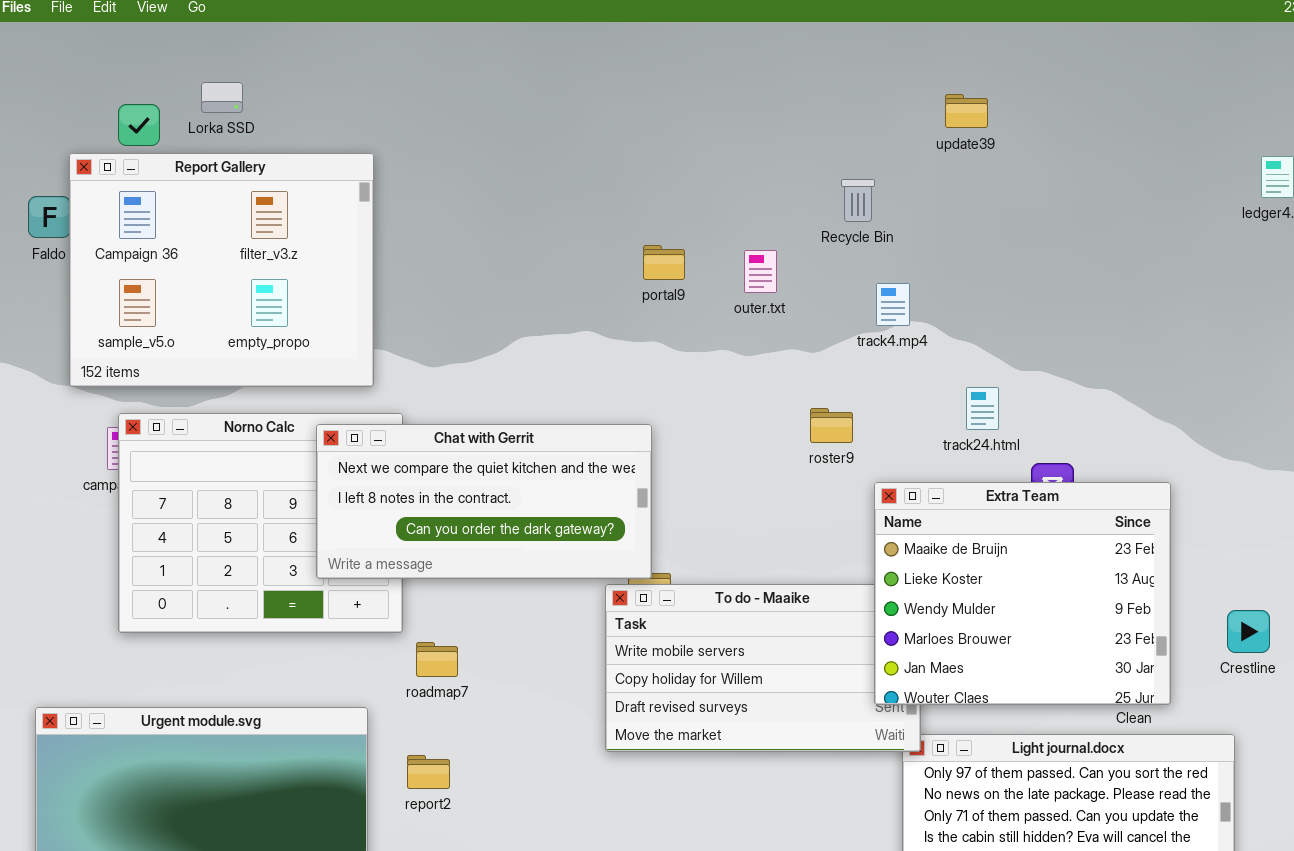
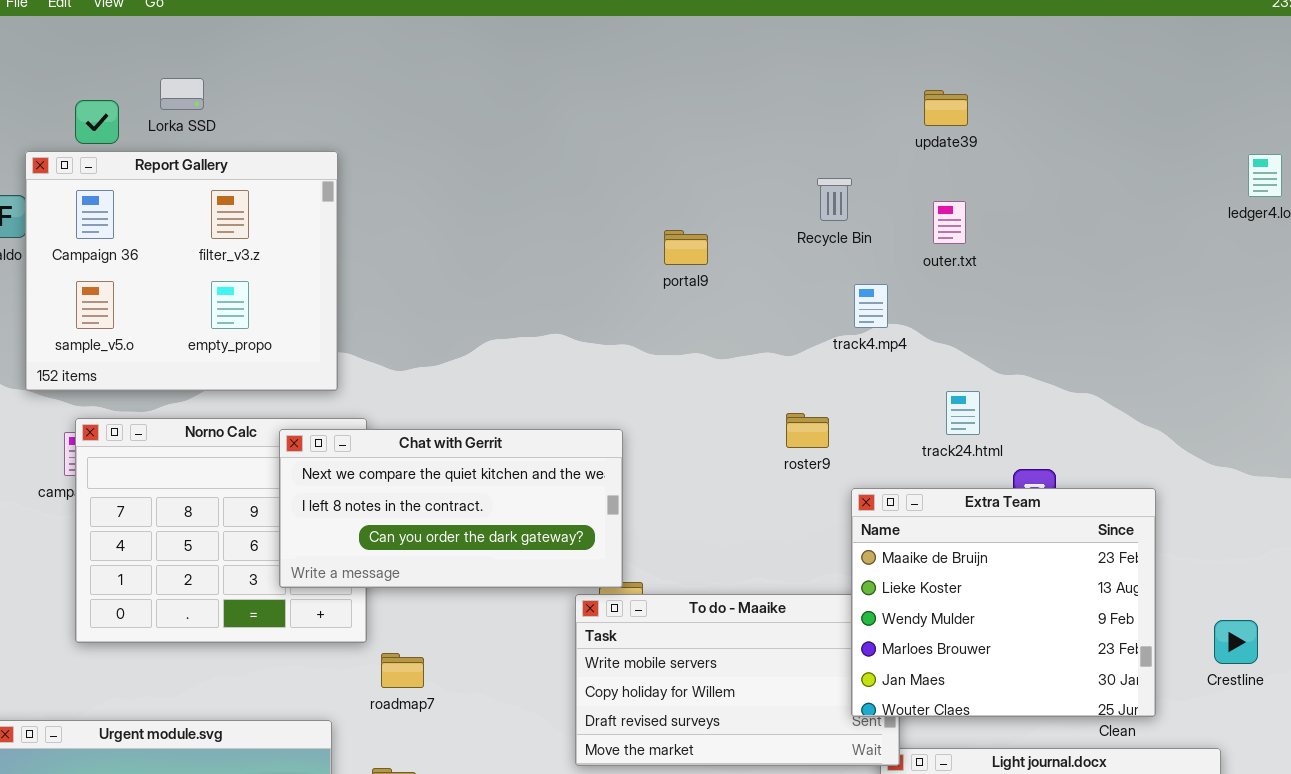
portal9: [643,245,685,280] -> [664,230,708,265], moved
outer.txt: [744,250,777,293] -> [933,201,966,244], moved

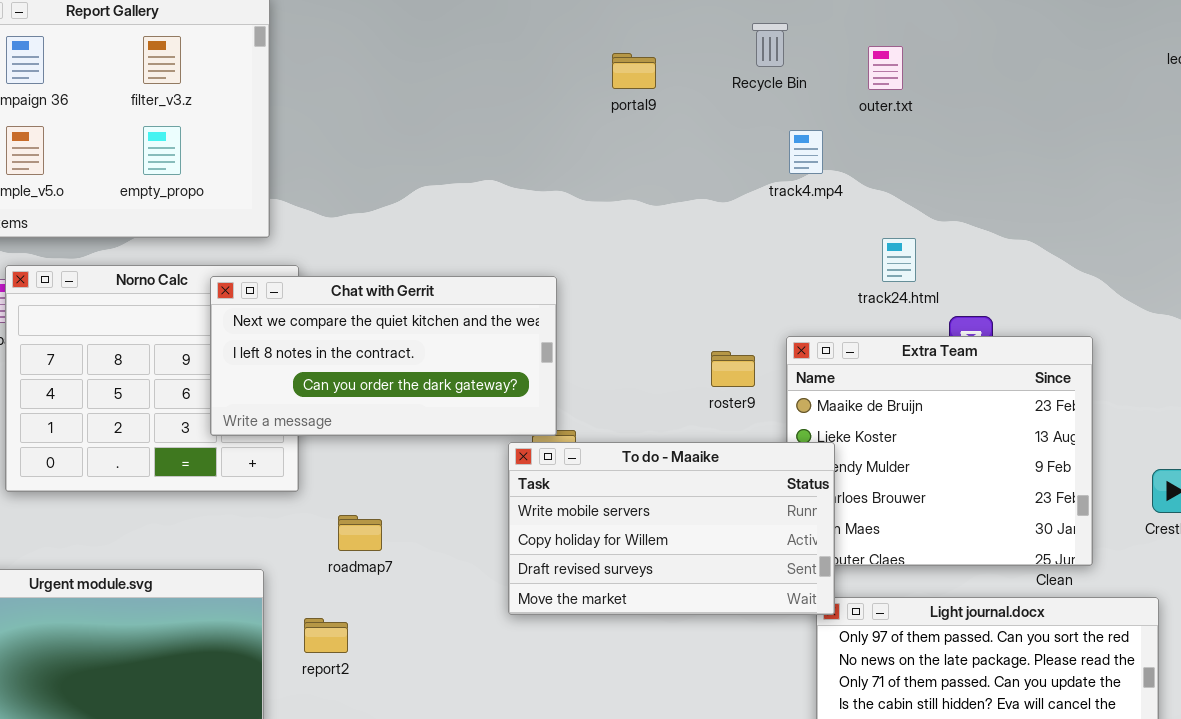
portal9: [664,230,708,265] -> [612,53,656,89], moved
roster9: [786,413,829,448] -> [711,351,755,387], moved
To do - Maaike: [575,594,900,766] -> [508,442,835,615], raised
roadmap7: [381,653,424,688] -> [338,515,382,551], moved

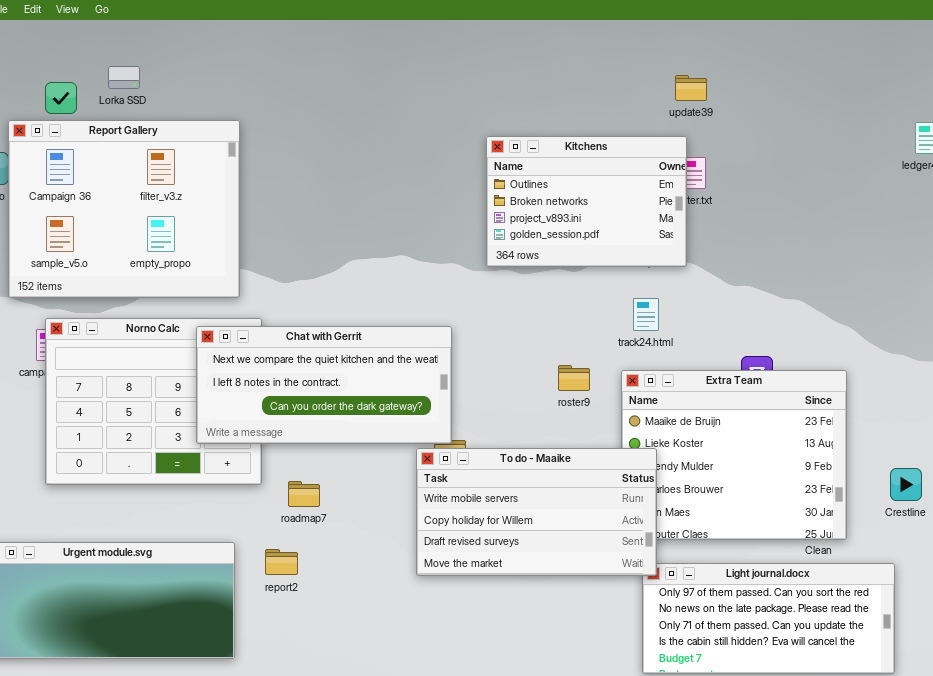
Kitchens: none -> [486,136,687,267], opened
track24.html: [882,238,916,282] -> [633,298,659,331], moved
roster9: [711,351,755,387] -> [558,365,590,391], moved
roadmap7: [338,515,382,551] -> [288,481,320,507], moved
report2: [304,618,348,653] -> [265,549,298,575], moved

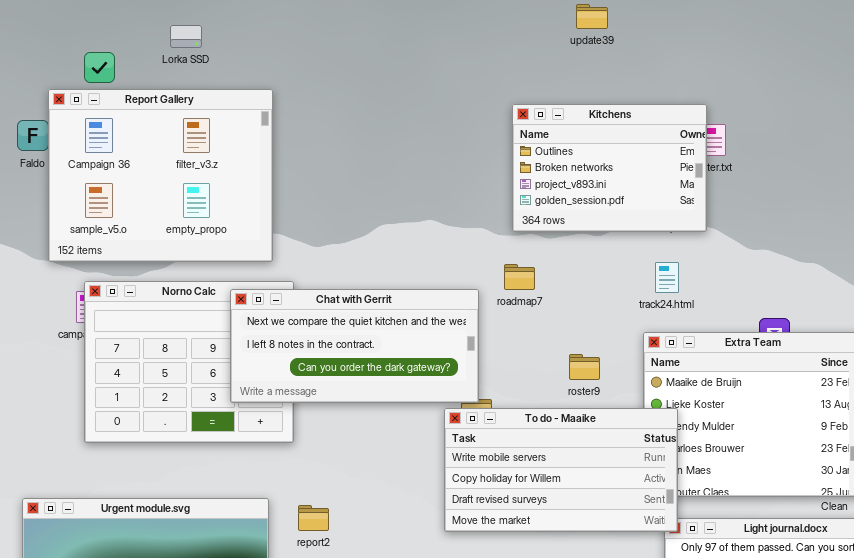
Lorka SSD: [108,66,140,89] -> [170,25,202,48], moved
update39: [675,75,707,101] -> [576,4,608,29], moved
roster9: [558,365,590,391] -> [569,354,600,380], moved
roadmap7: [288,481,320,507] -> [504,264,535,290], moved

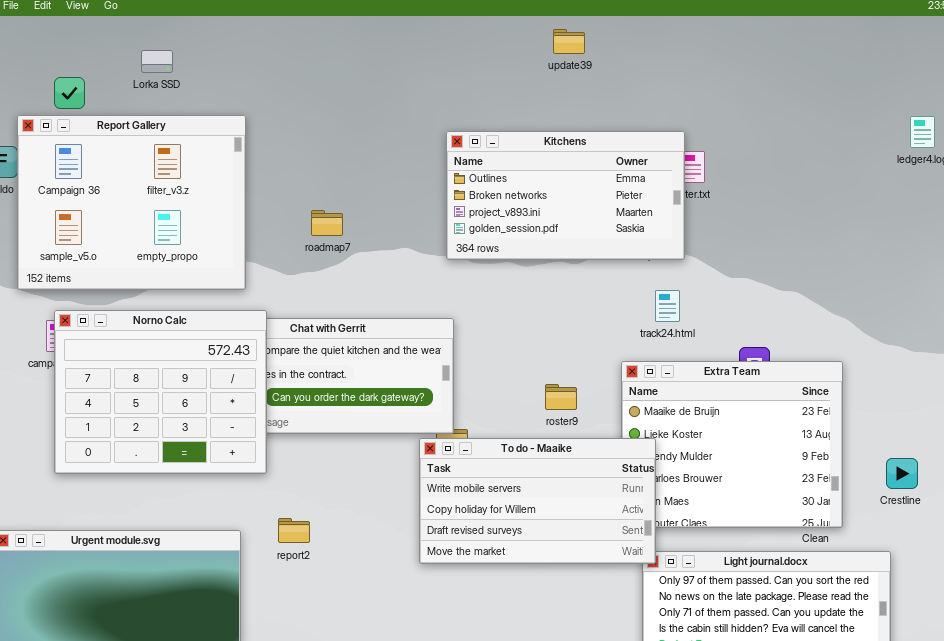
Kitchens: [512,104,707,232] -> [446,131,685,260], resized
track24.html: [655,262,679,293] -> [655,290,680,322], moved
roadmap7: [504,264,535,290] -> [311,210,343,236], moved
Norno Calc: [84,281,294,443] -> [54,310,267,474], raised
report2: [298,505,329,531] -> [278,518,310,543], moved

